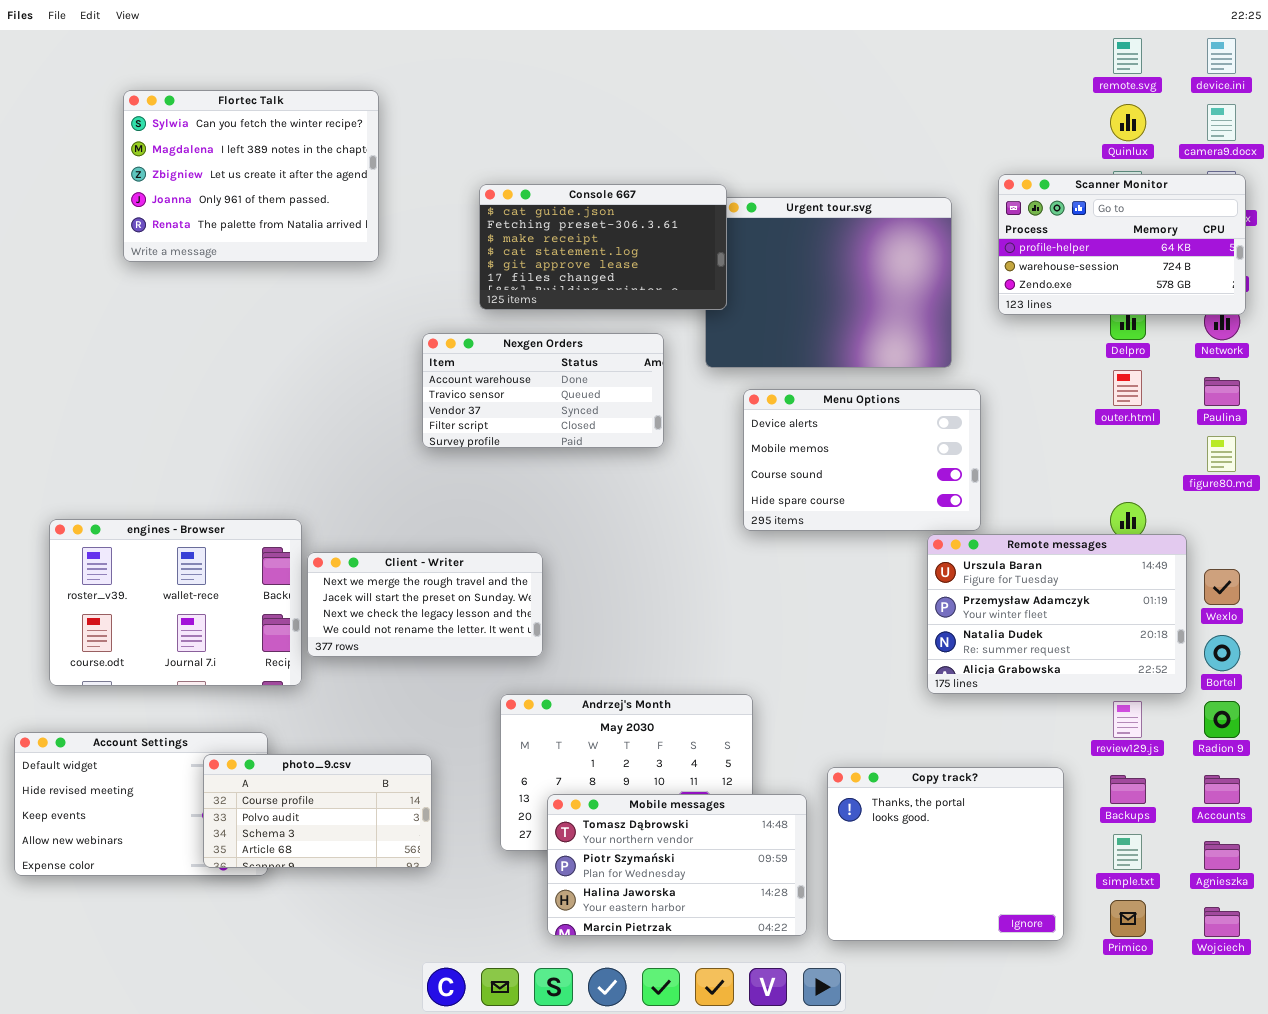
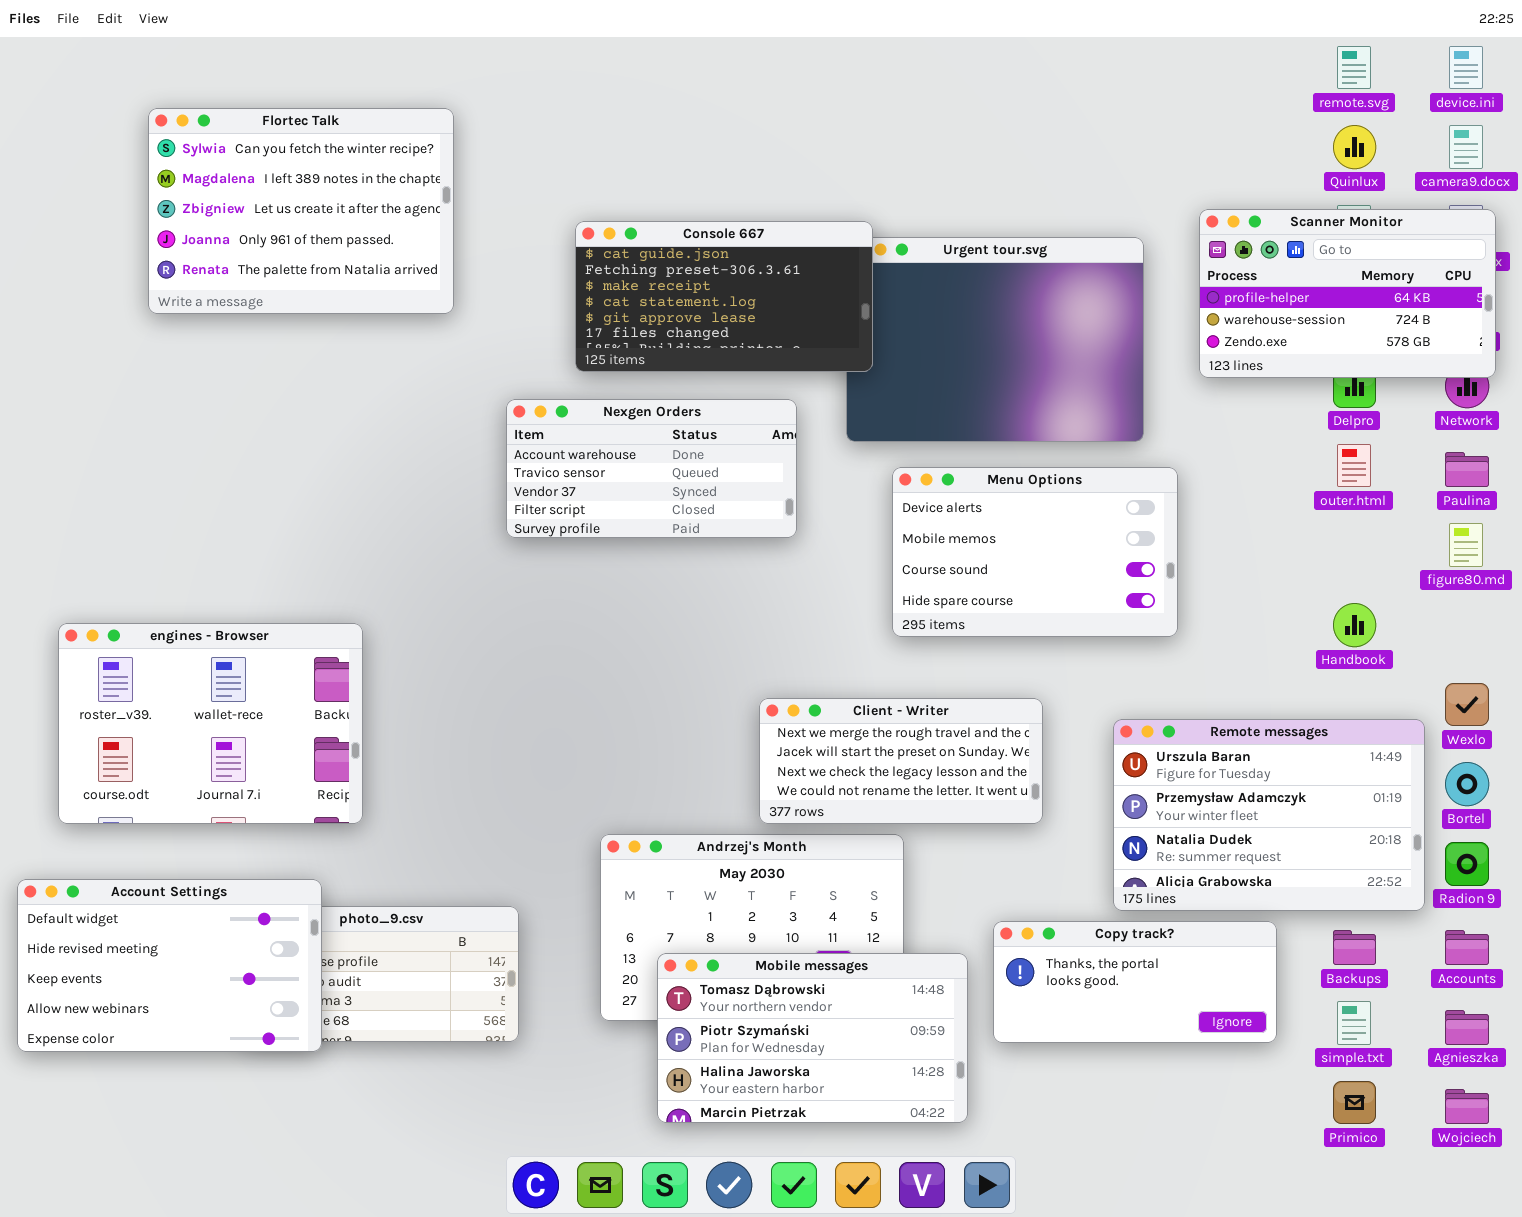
Remote messages: [927,534,1187,694] -> [1113,719,1425,911], moved
Client - Writer: [307,552,543,657] -> [759,698,1043,824], moved
Account Settings: [14,732,268,876] -> [17,879,322,1052], raised
Copy track?: [827,767,1064,941] -> [993,921,1277,1043], resized

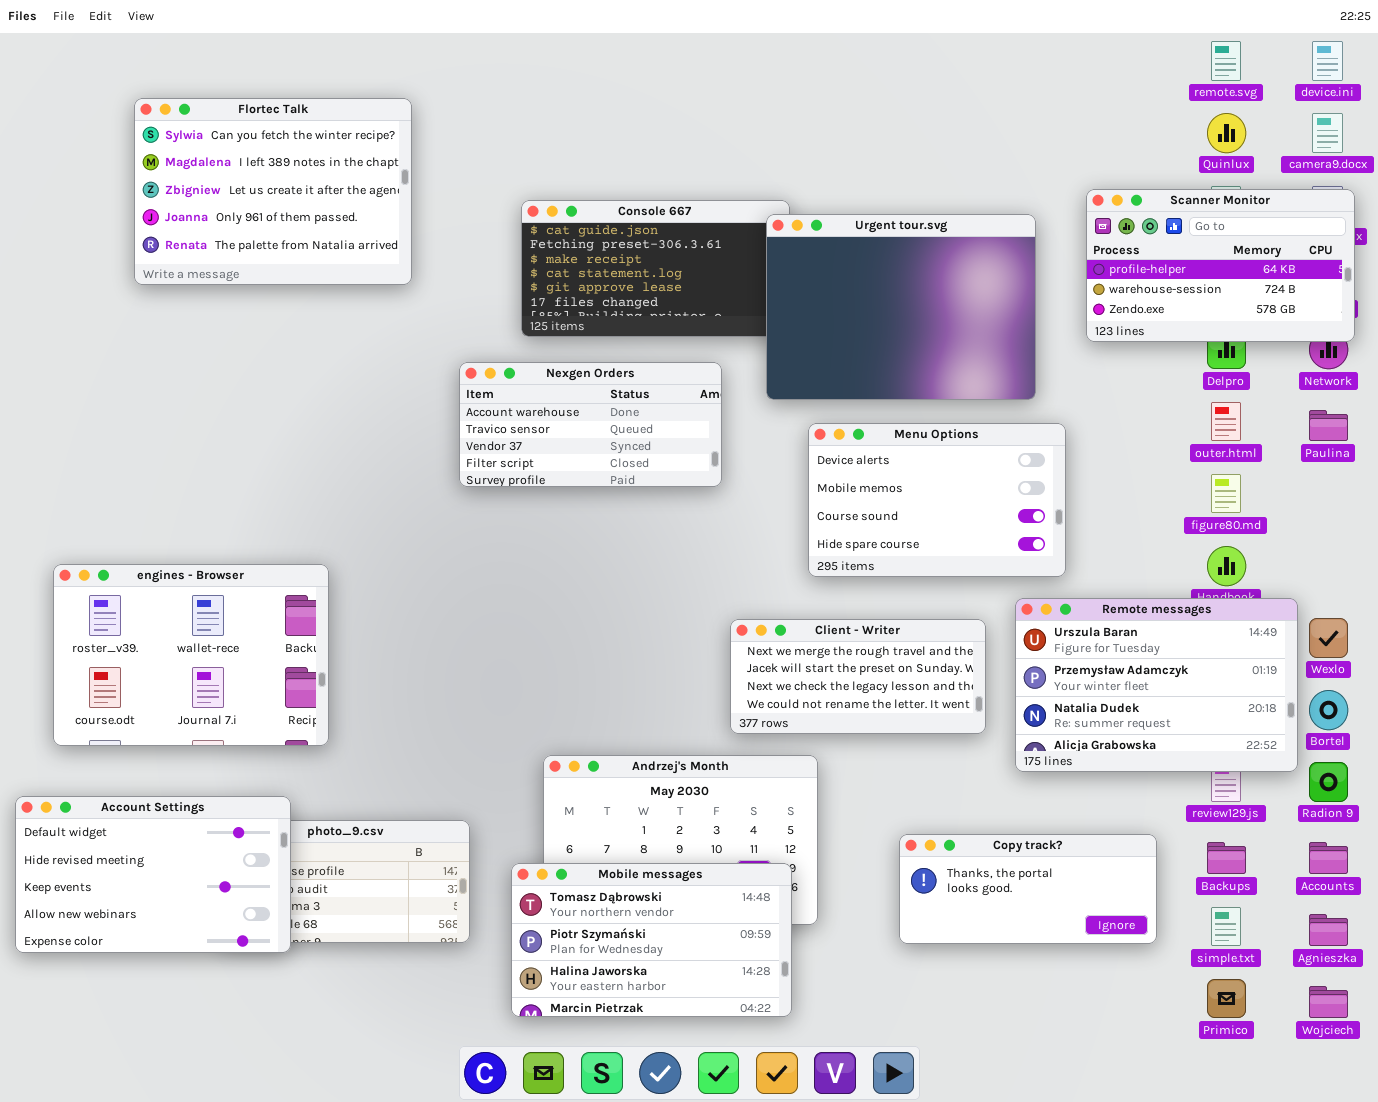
Urgent tour.svg: [846,237,1144,442] -> [766,214,1036,400], raised
figure80.md: [1449,523,1483,567] -> [1211,474,1241,513], moved
Client - Writer: [759,698,1043,824] -> [730,619,986,734], moved
Remote messages: [1113,719,1425,911] -> [1015,598,1298,772], moved
Mobile messages: [657,953,968,1123] -> [511,863,792,1017], moved

